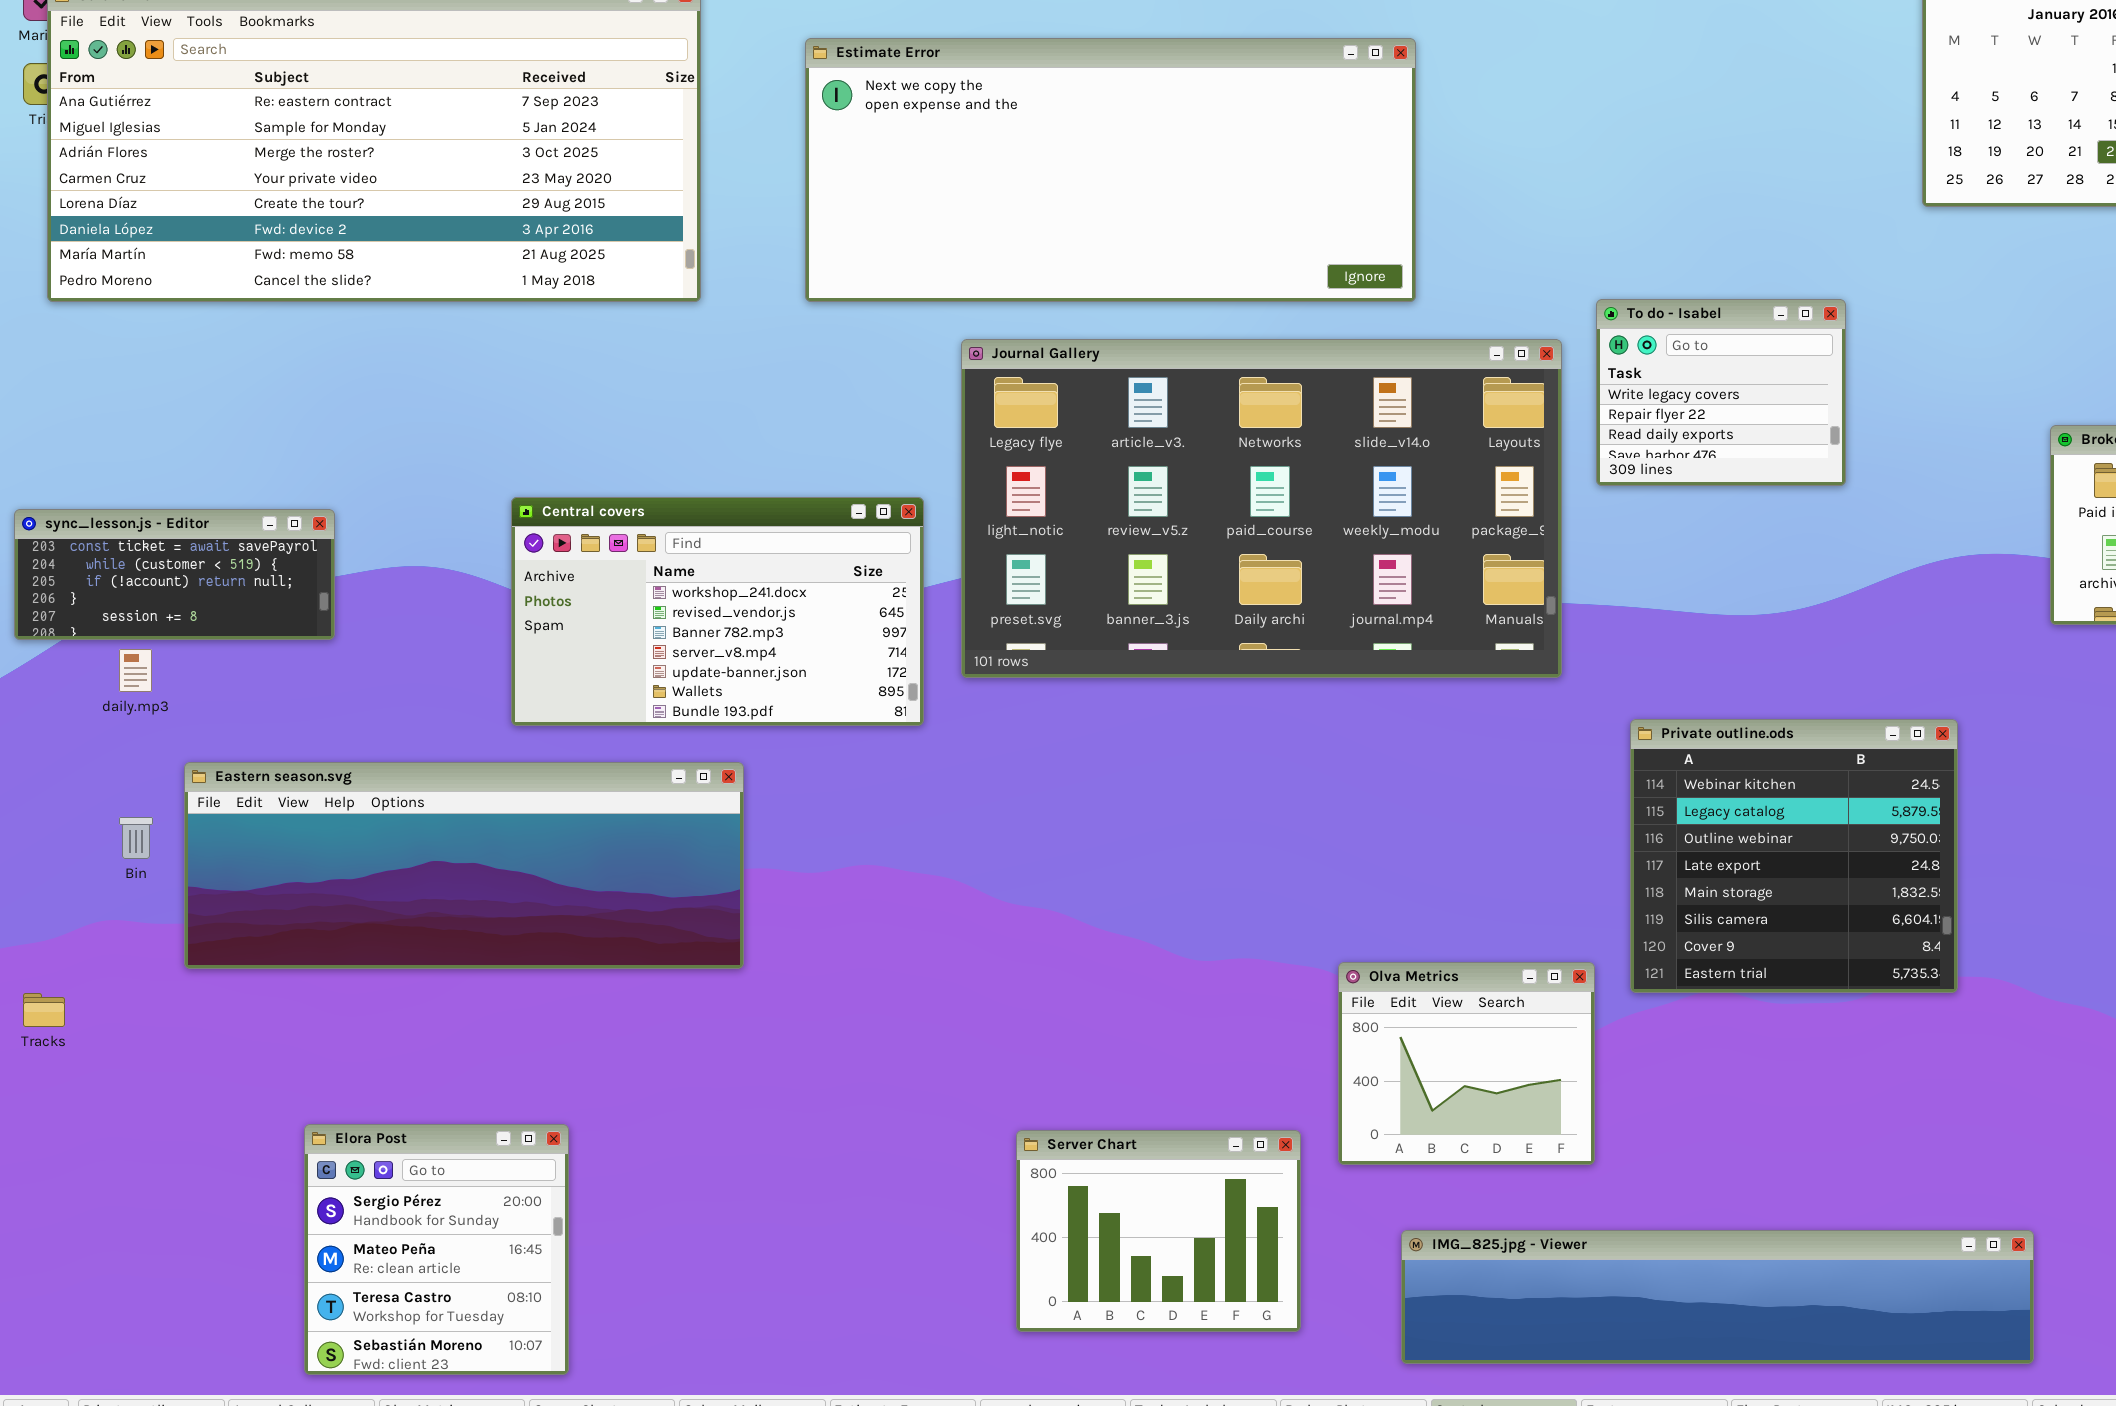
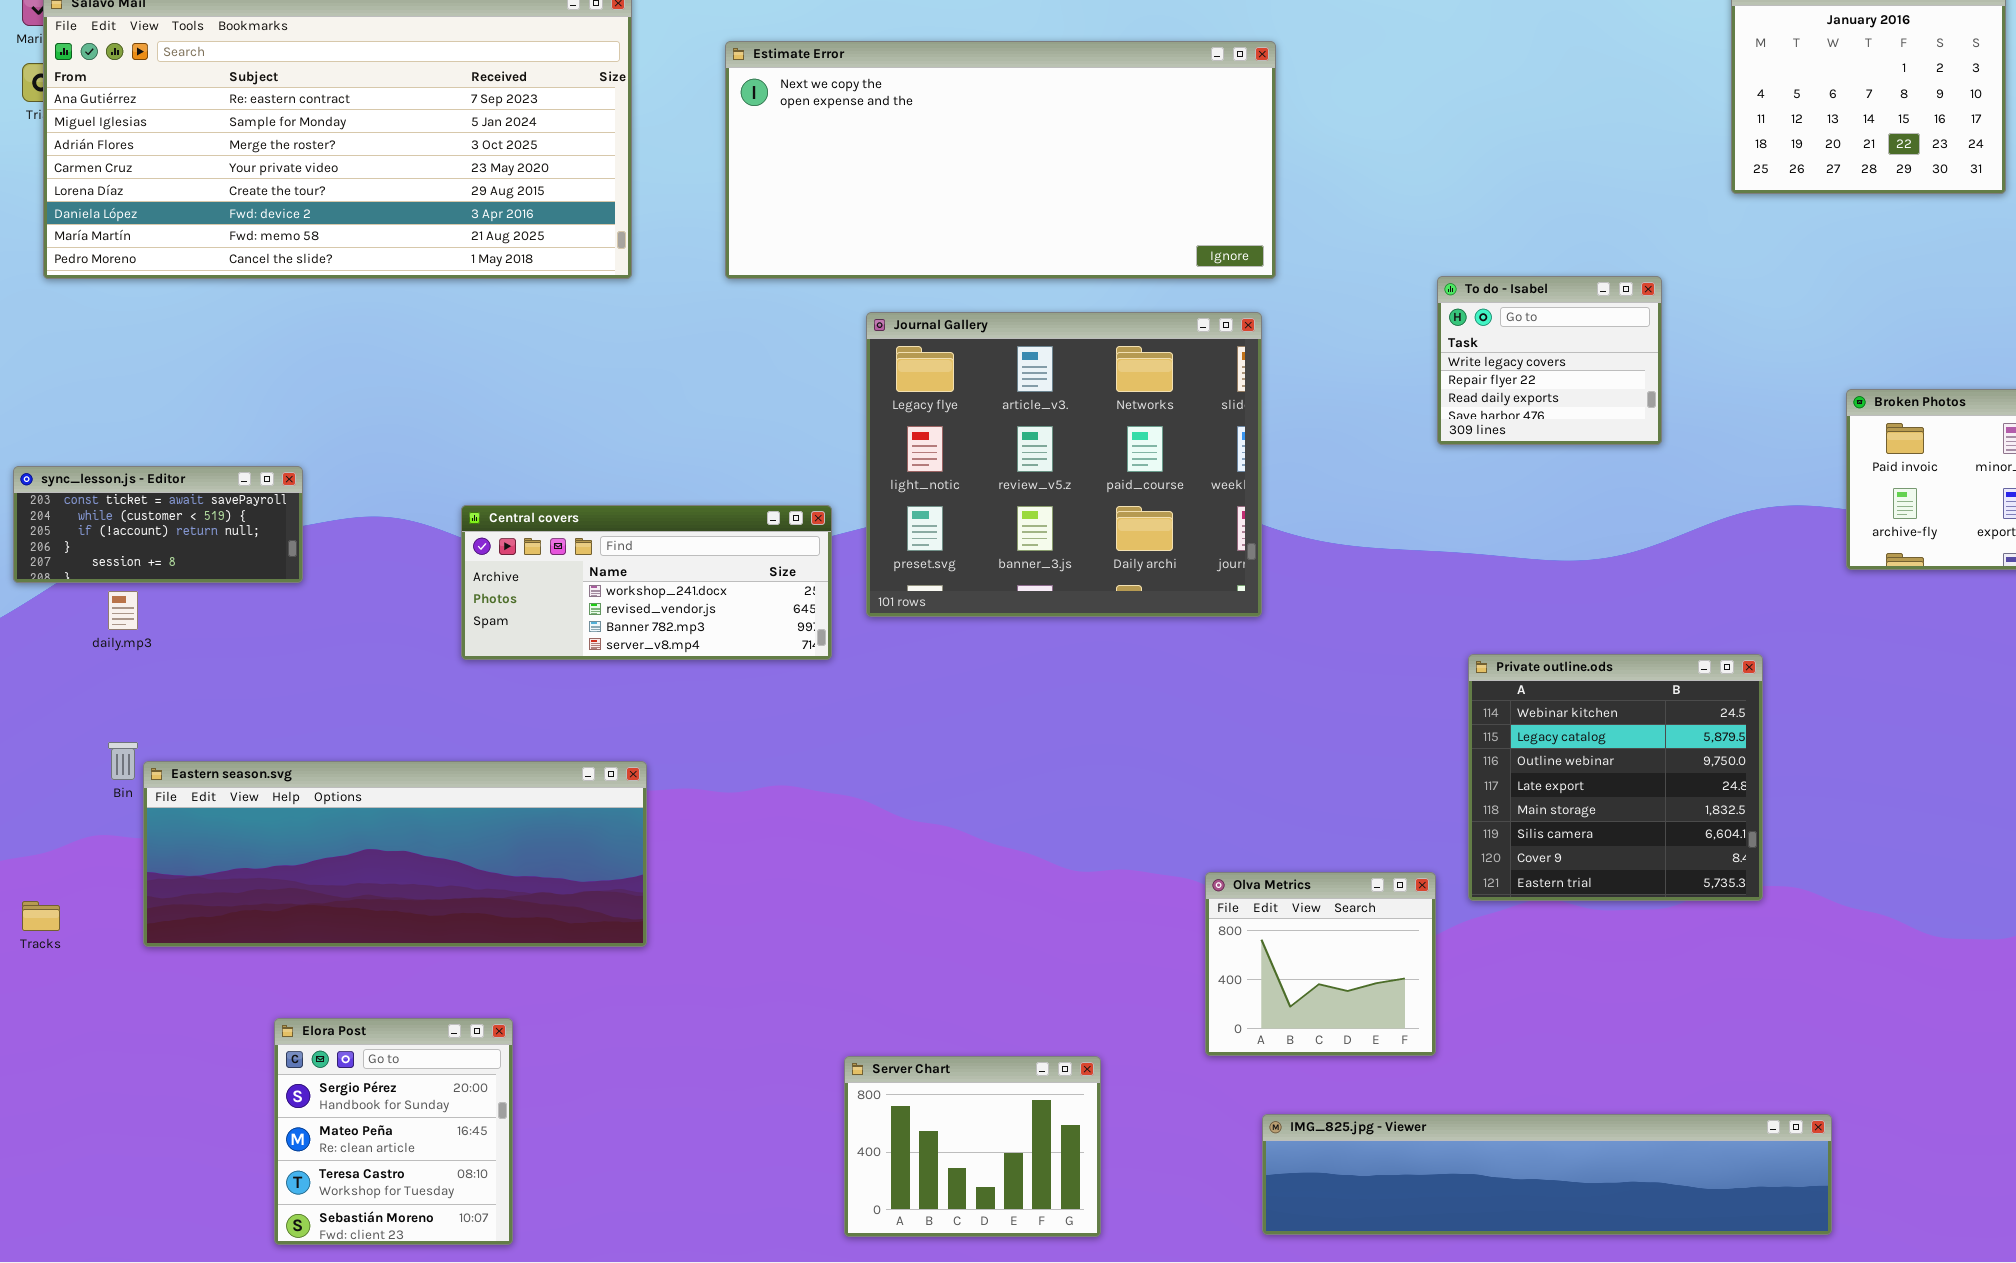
Journal Gallery: [961,339,1562,678] -> [866,312,1262,617], resized
Central covers: [511,497,924,726] -> [461,505,832,660], resized
Eastern season.svg: [184,762,744,969] -> [143,761,647,947], moved
Server Chart: [1016,1130,1301,1332] -> [844,1056,1101,1237], moved

